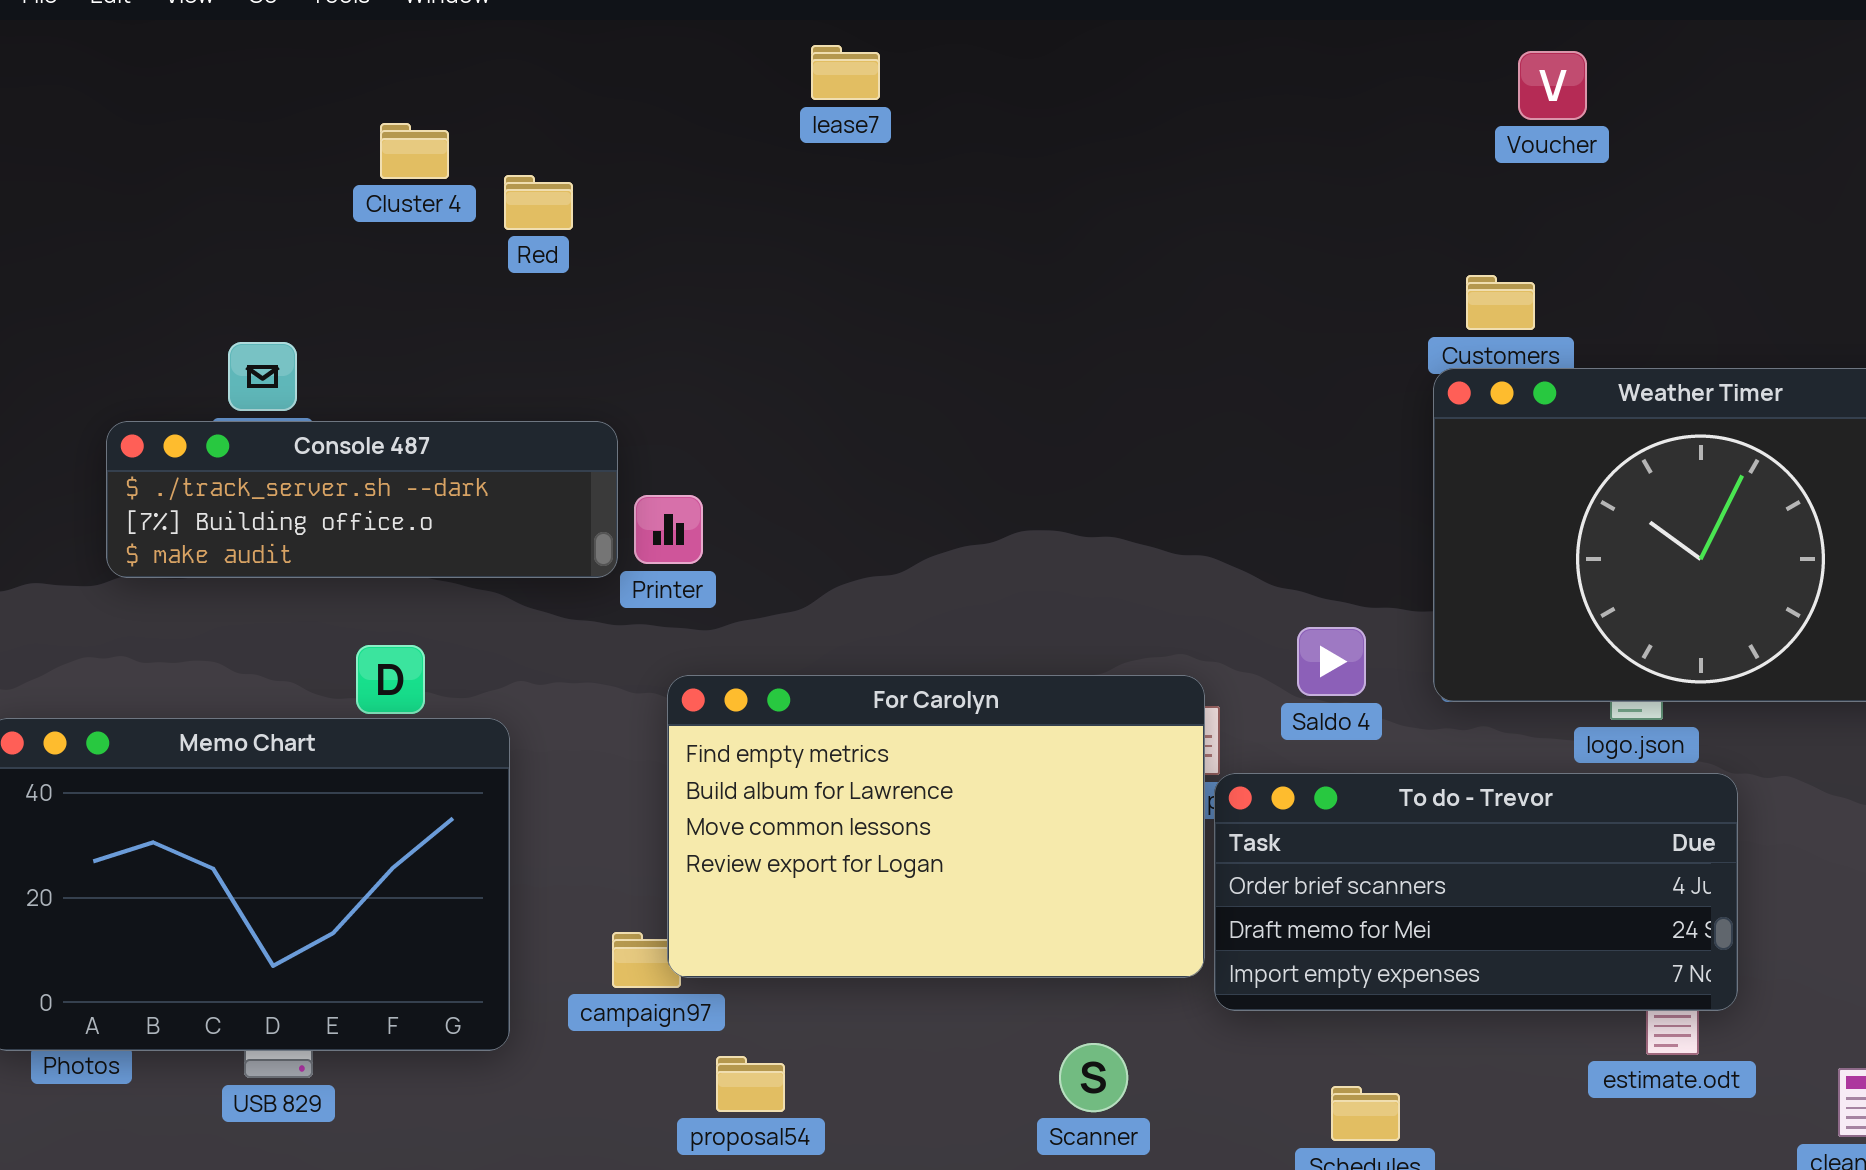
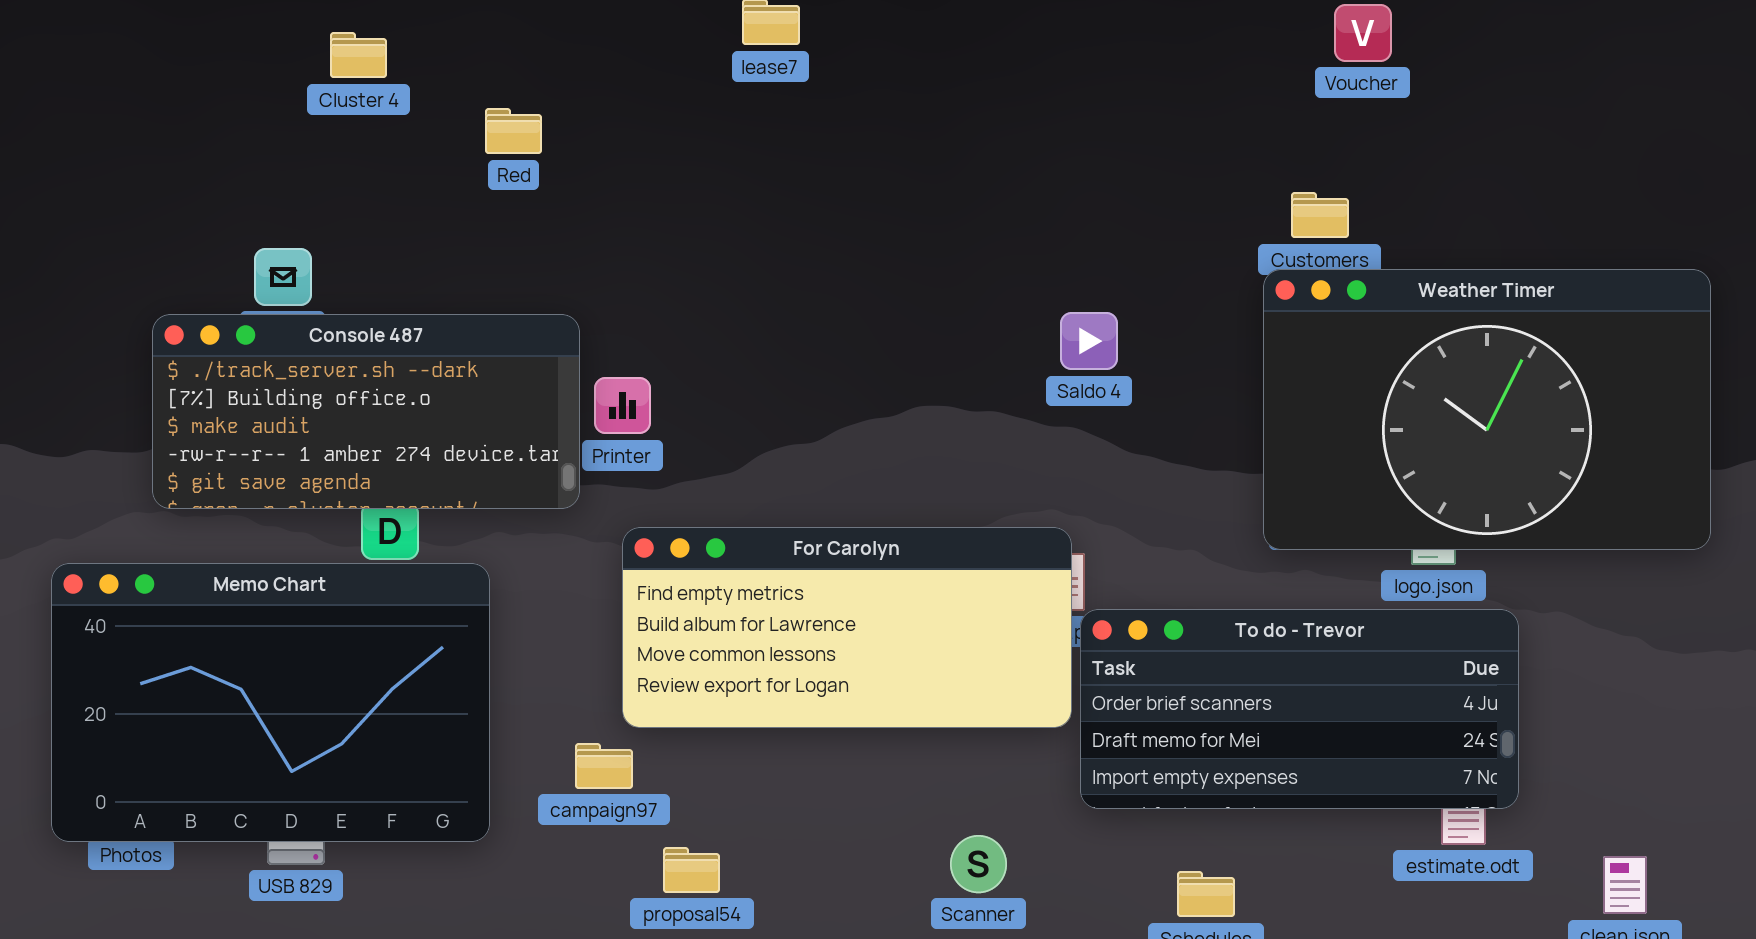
Cluster 4: [380,123,449,179] -> [330,32,387,78], moved
Console 487: [106,421,618,578] -> [152,314,580,509], resized
Saldo 4: [1297,627,1366,696] -> [1060,312,1118,370], moved
For Carolyn: [667,675,1205,978] -> [622,527,1072,728], resized

